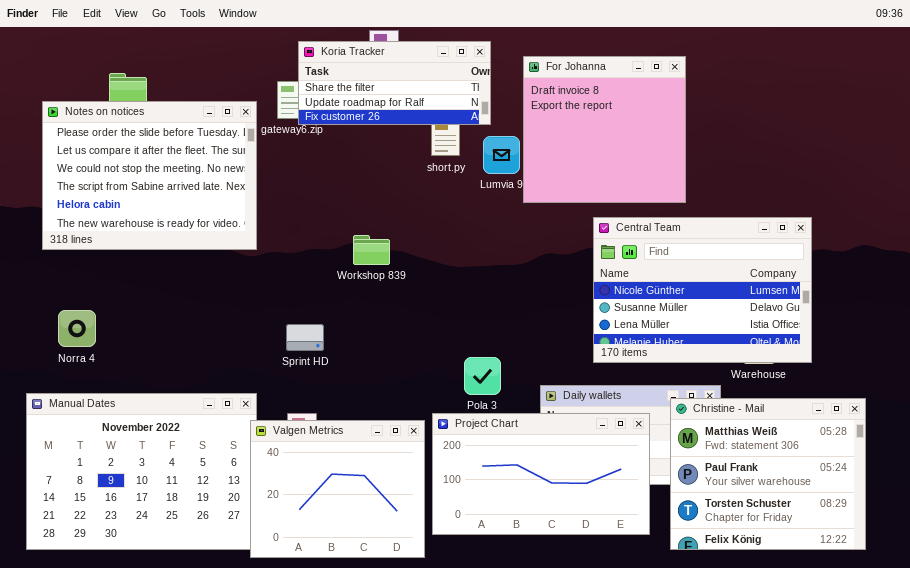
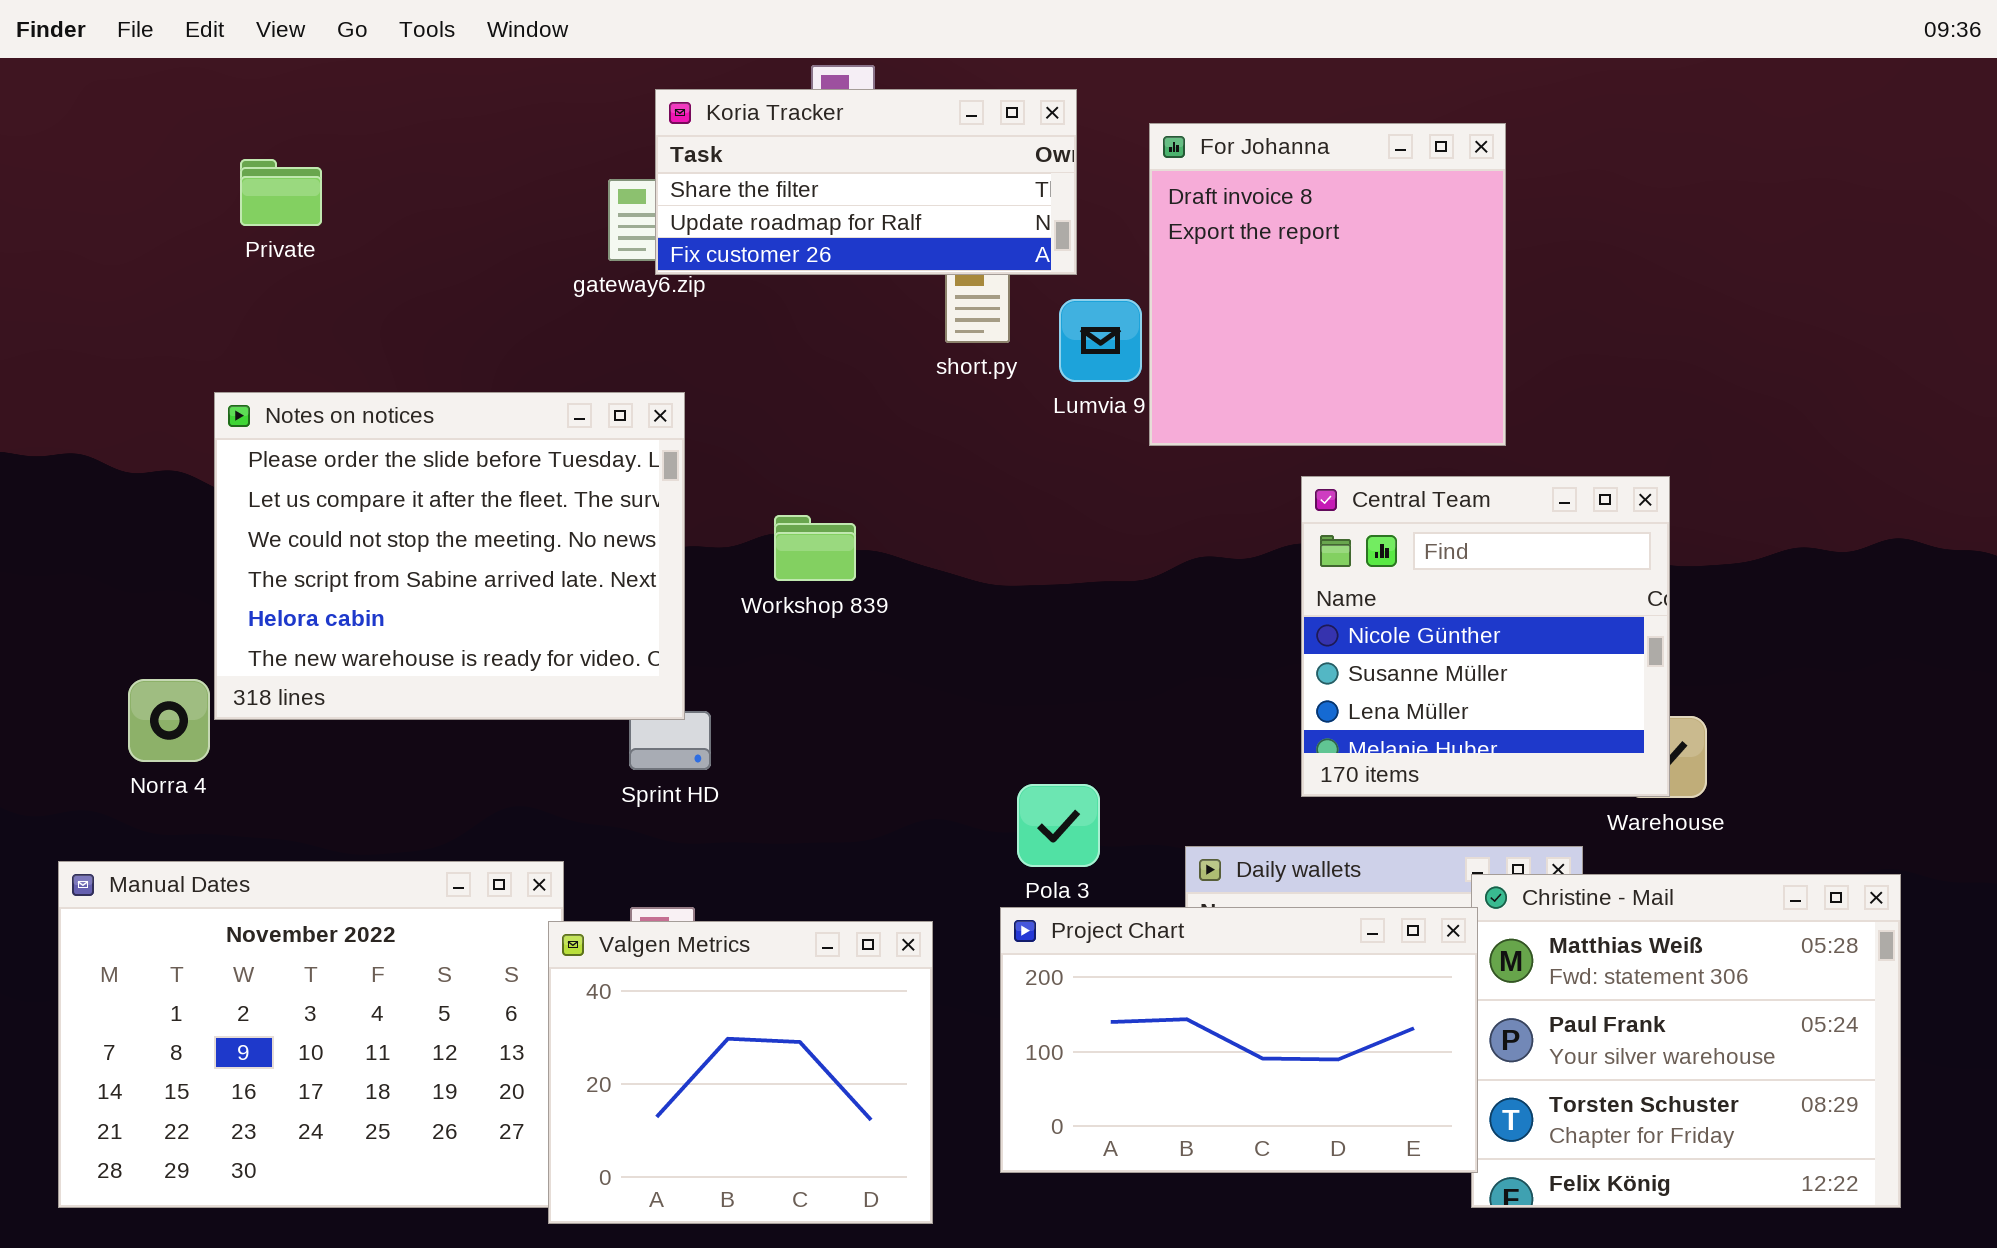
Notes on notices: [42,101,257,250] -> [214,392,685,720], moved
Central Team: [593,217,812,363] -> [1301,476,1670,797], resized
Project Chart: [432,413,650,535] -> [1000,907,1478,1173], moved

